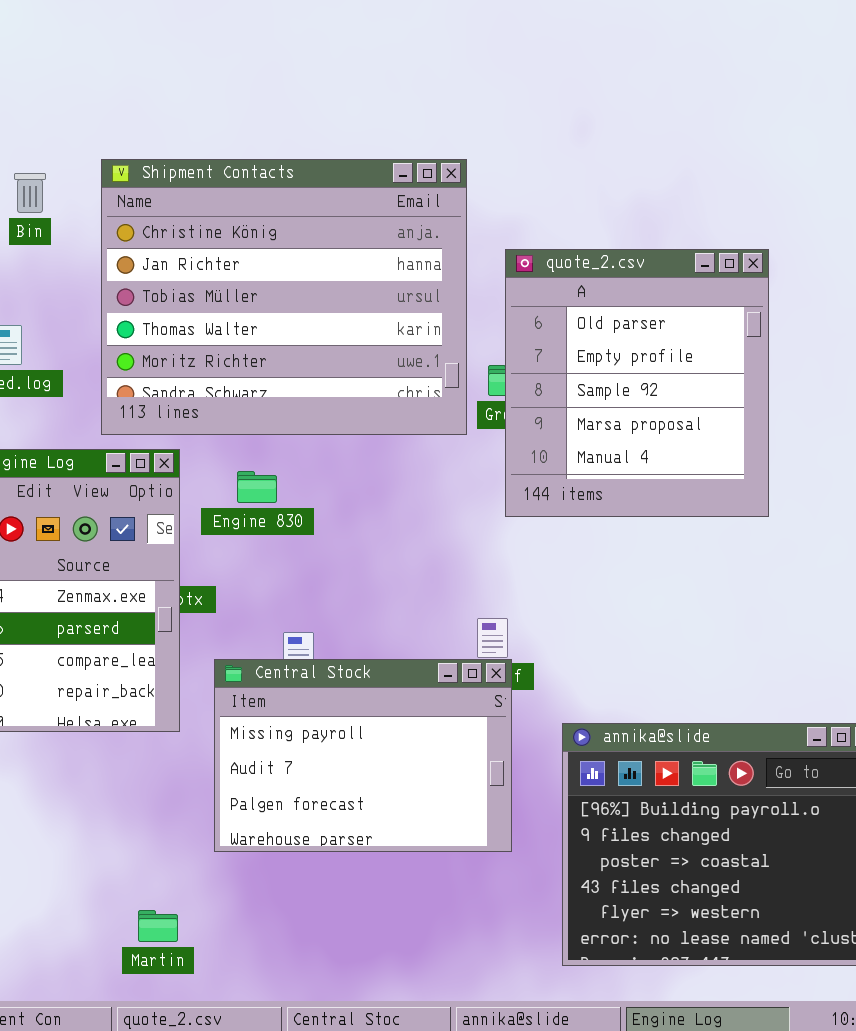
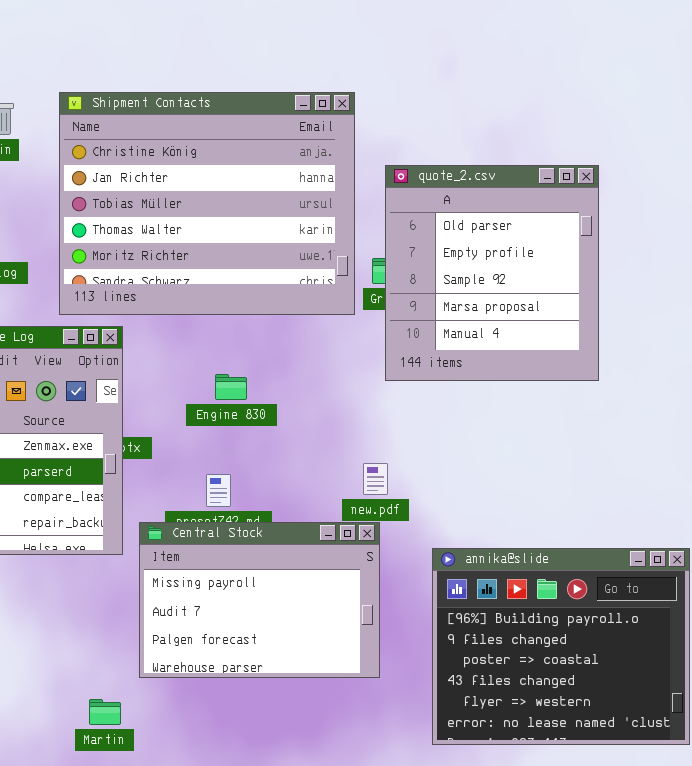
Engine 830: [237,471,277,503] -> [215,374,247,400], moved
Central Stock: [214,659,512,852] -> [139,522,380,678], moved

